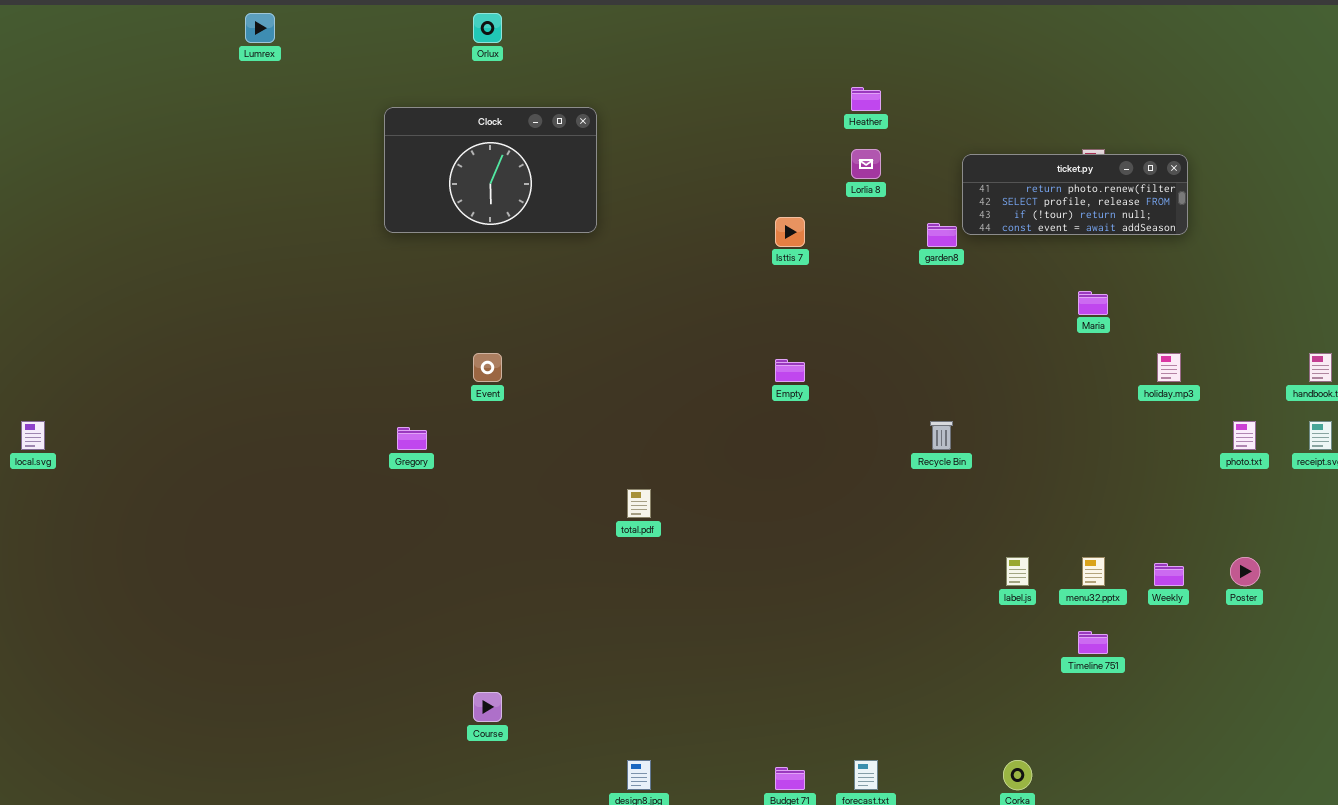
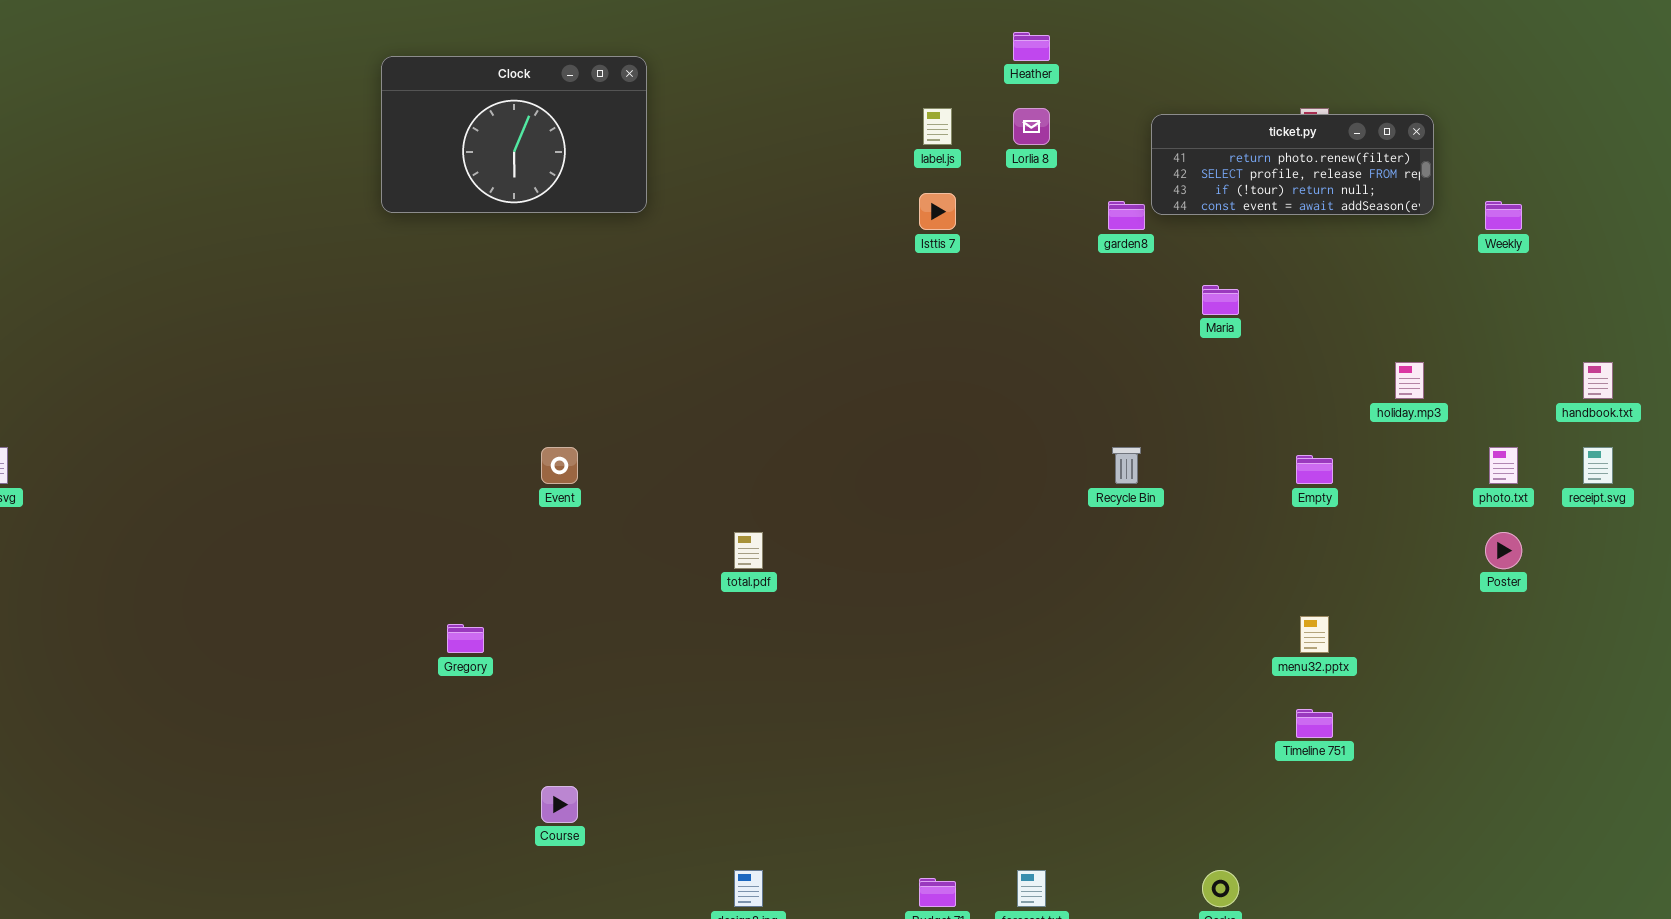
Clock: [384,107,597,233] -> [381,56,647,213], moved
Maria: [1078,291,1108,315] -> [1202,285,1239,315], moved
Event: [473,353,502,382] -> [541,447,578,484], moved
Empty: [775,359,805,382] -> [1296,455,1333,484], moved
Gregory: [397,427,427,450] -> [447,624,484,653], moved
label.js: [1006,557,1029,586] -> [923,108,952,145], moved
Poster: [1230,557,1260,586] -> [1485,532,1522,569], moved
Weekly: [1154,563,1184,586] -> [1485,201,1522,230], moved

